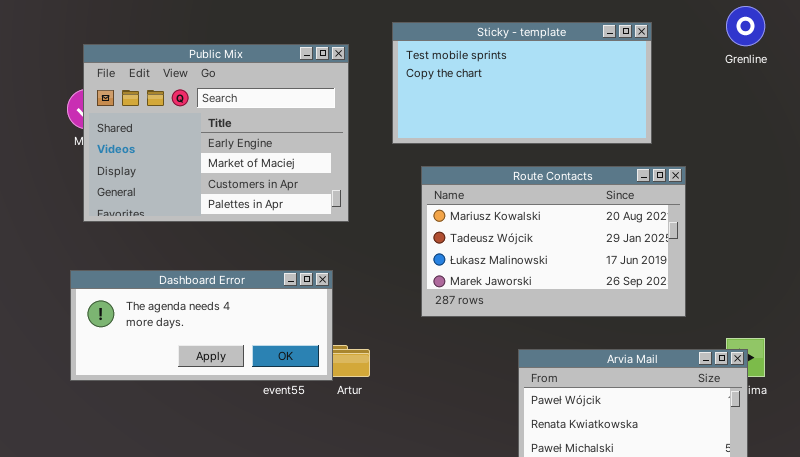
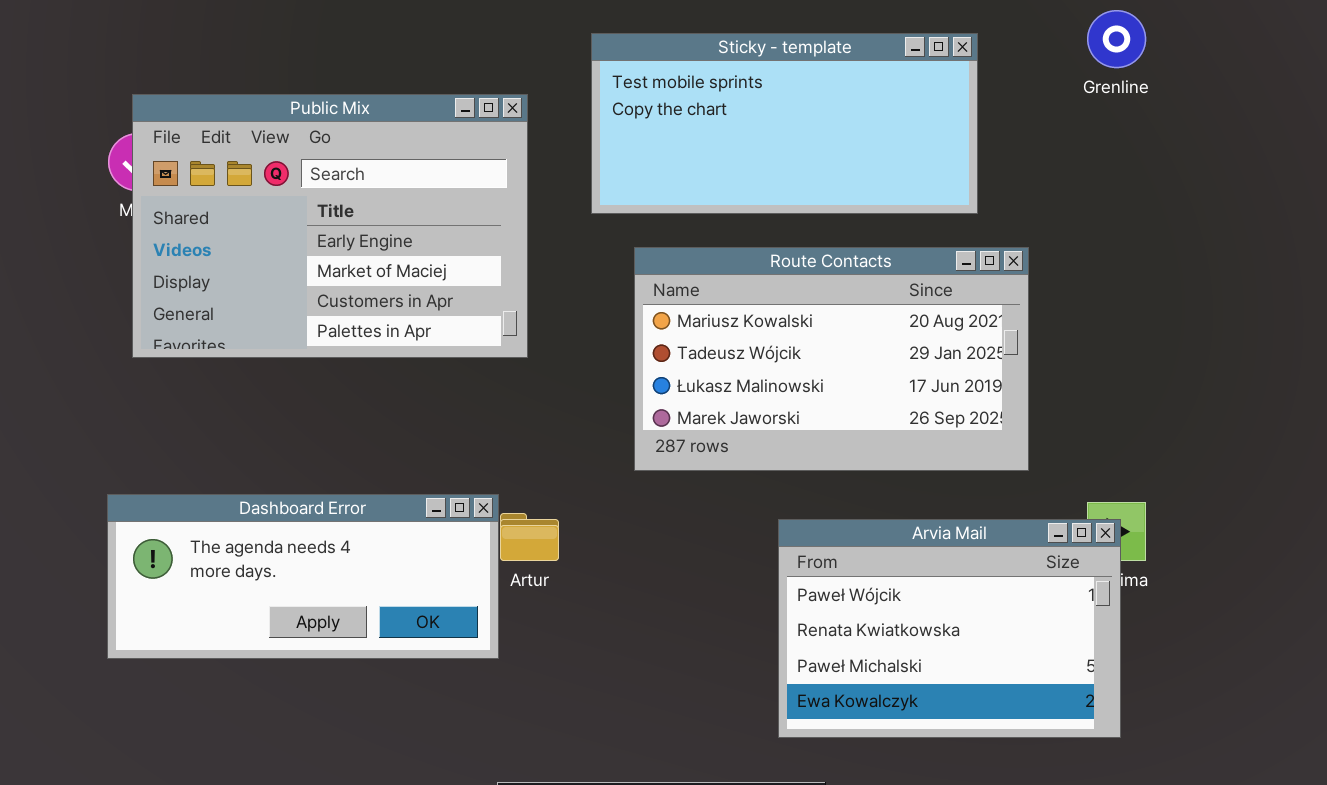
Public Mix: [83,44,349,222] -> [132,94,528,358], moved
Dashboard Error: [70,270,333,381] -> [107,494,499,659], moved

